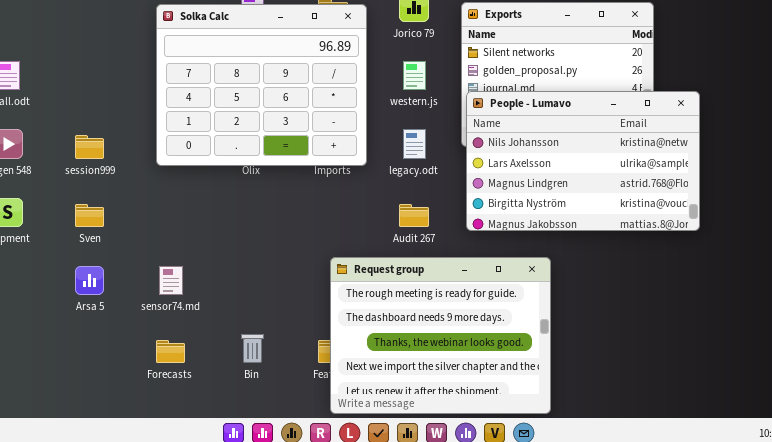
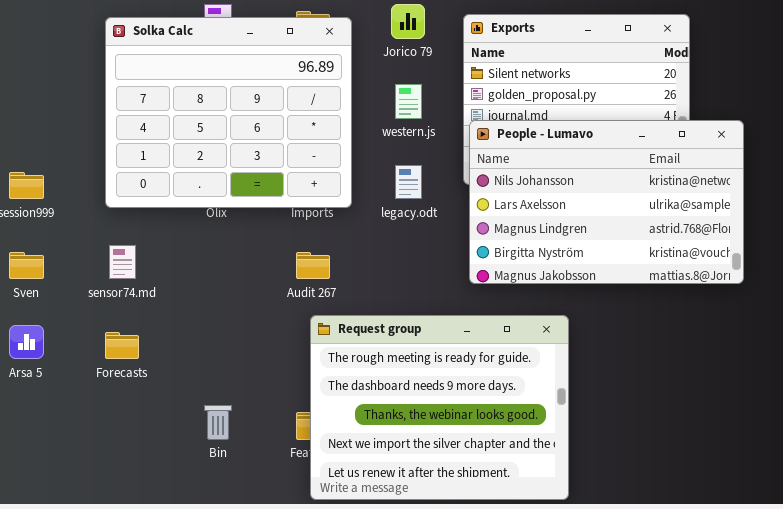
Audit 267: [399,204,429,227] -> [296,252,330,279], moved
sensor74.md: [159,266,183,295] -> [109,245,136,279], moved
Forecasts: [156,340,185,363] -> [105,332,139,359], moved

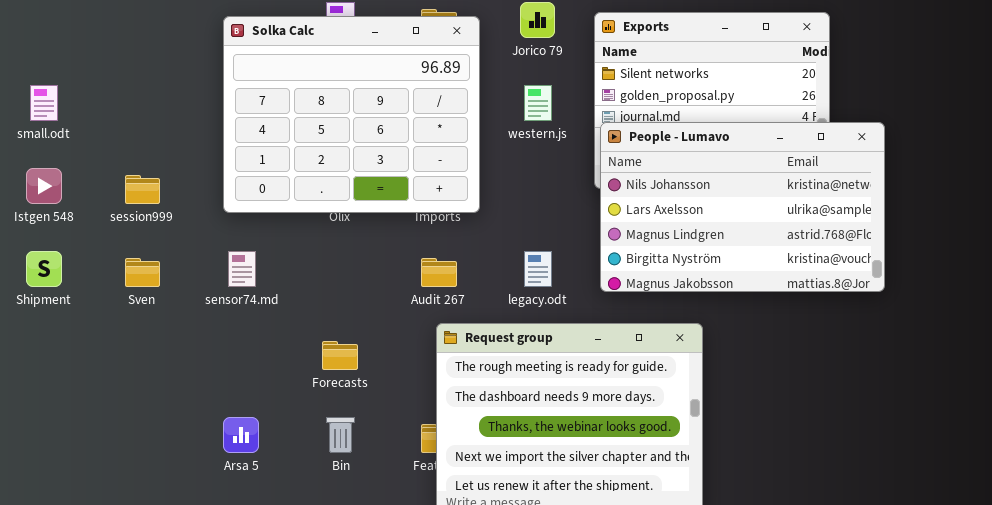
legacy.odt: [395,165,422,199] -> [524,251,552,287], moved
Arsa 5: [9,325,44,359] -> [223,417,259,453], moved
Forecasts: [105,332,139,359] -> [322,341,358,370], moved

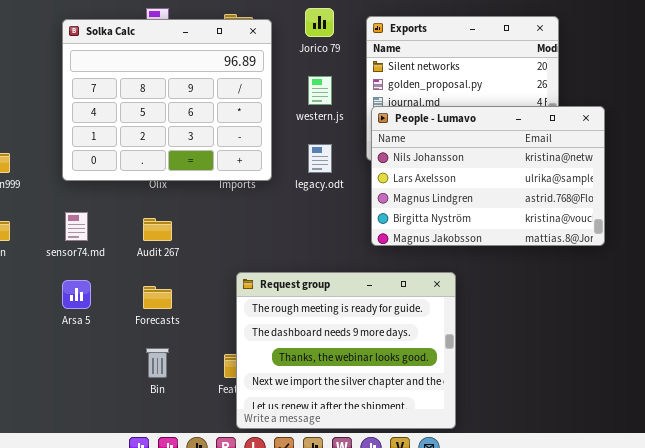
legacy.odt: [524,251,552,287] -> [308,144,332,173], moved
Audit 267: [421,258,457,287] -> [143,218,172,241], moved
Arsa 5: [223,417,259,453] -> [62,280,91,309], moved

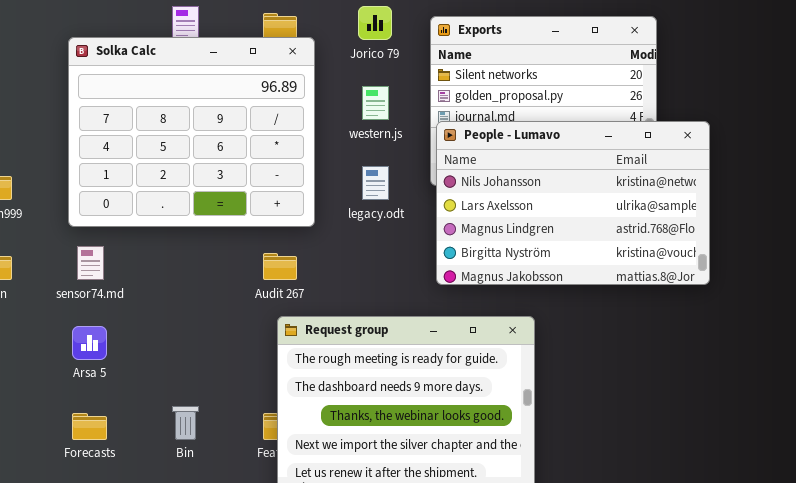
Solka Calc: [62,19,272,181] -> [68,37,315,227], moved
Audit 267: [143,218,172,241] -> [263,253,297,280], moved
Forecasts: [143,286,172,309] -> [72,413,107,440], moved

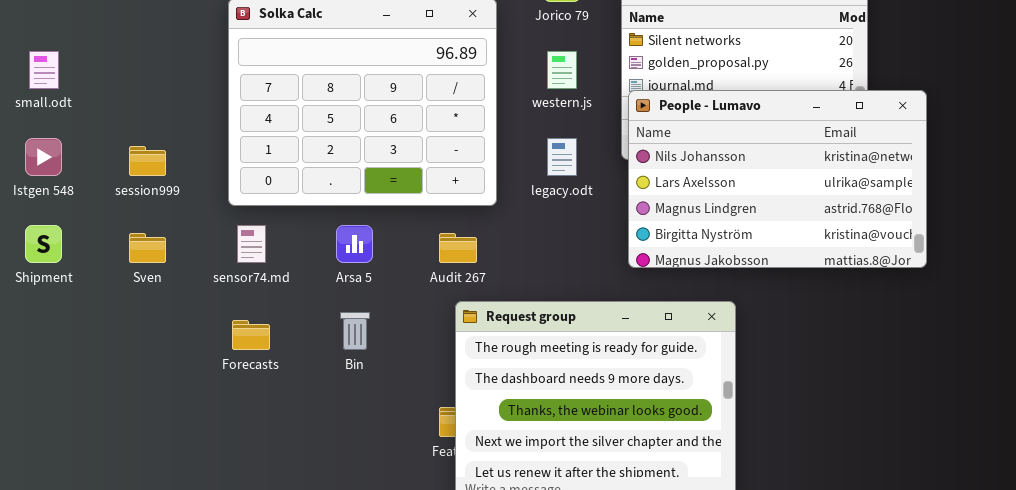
Arsa 5: [72,326,107,360] -> [336,225,373,263], moved
Bin: [172,406,199,440] -> [340,312,370,350], moved
Forecasts: [72,413,107,440] -> [232,320,270,350], moved

